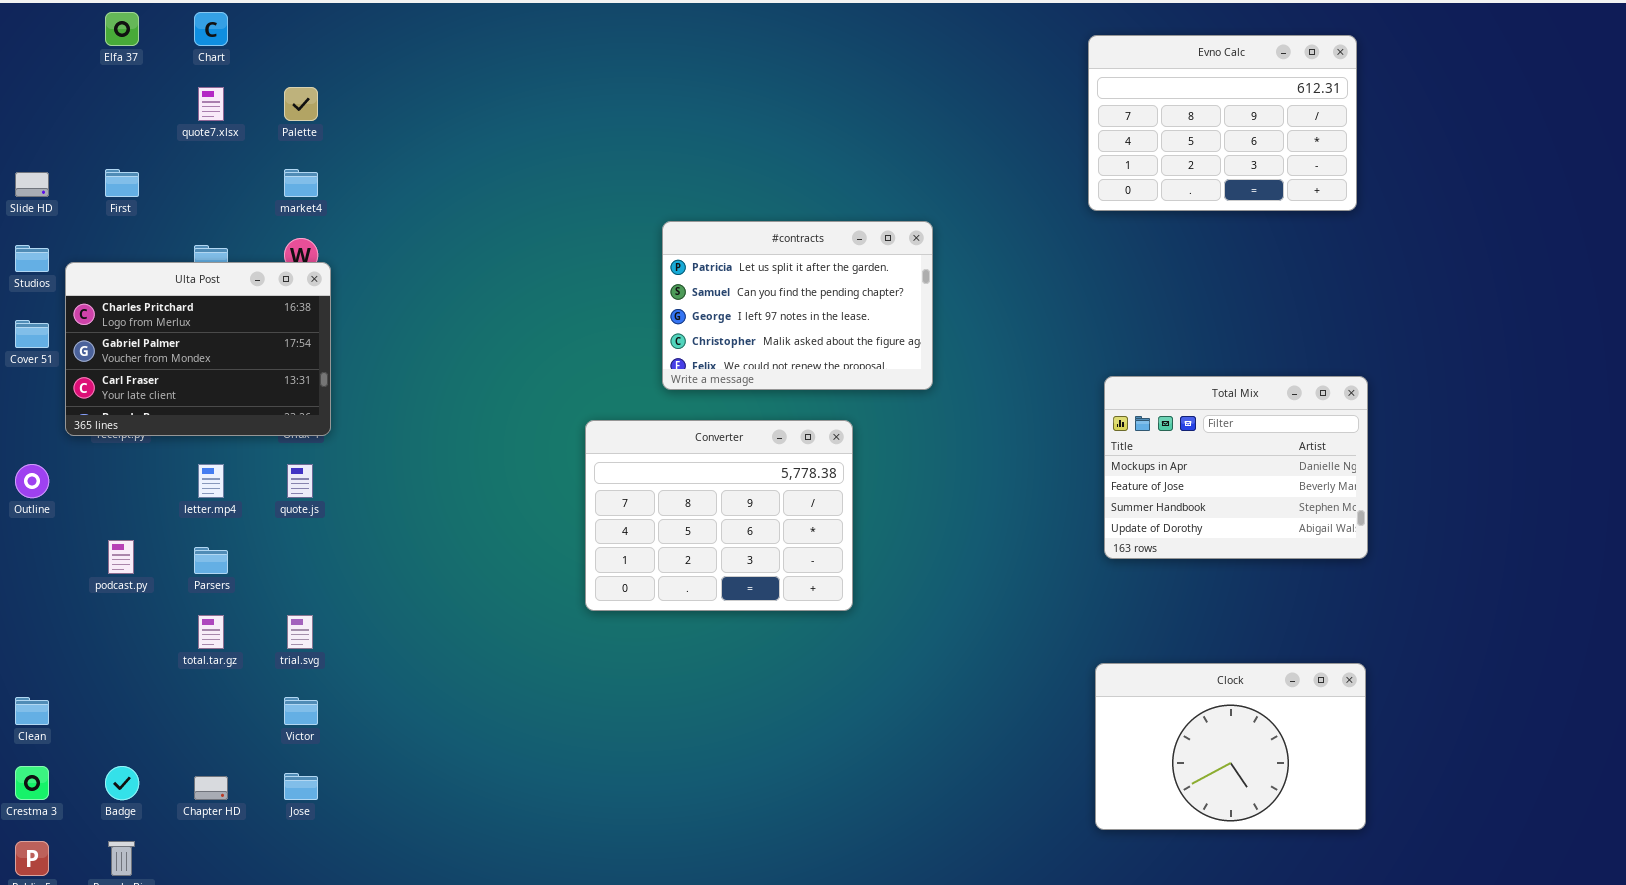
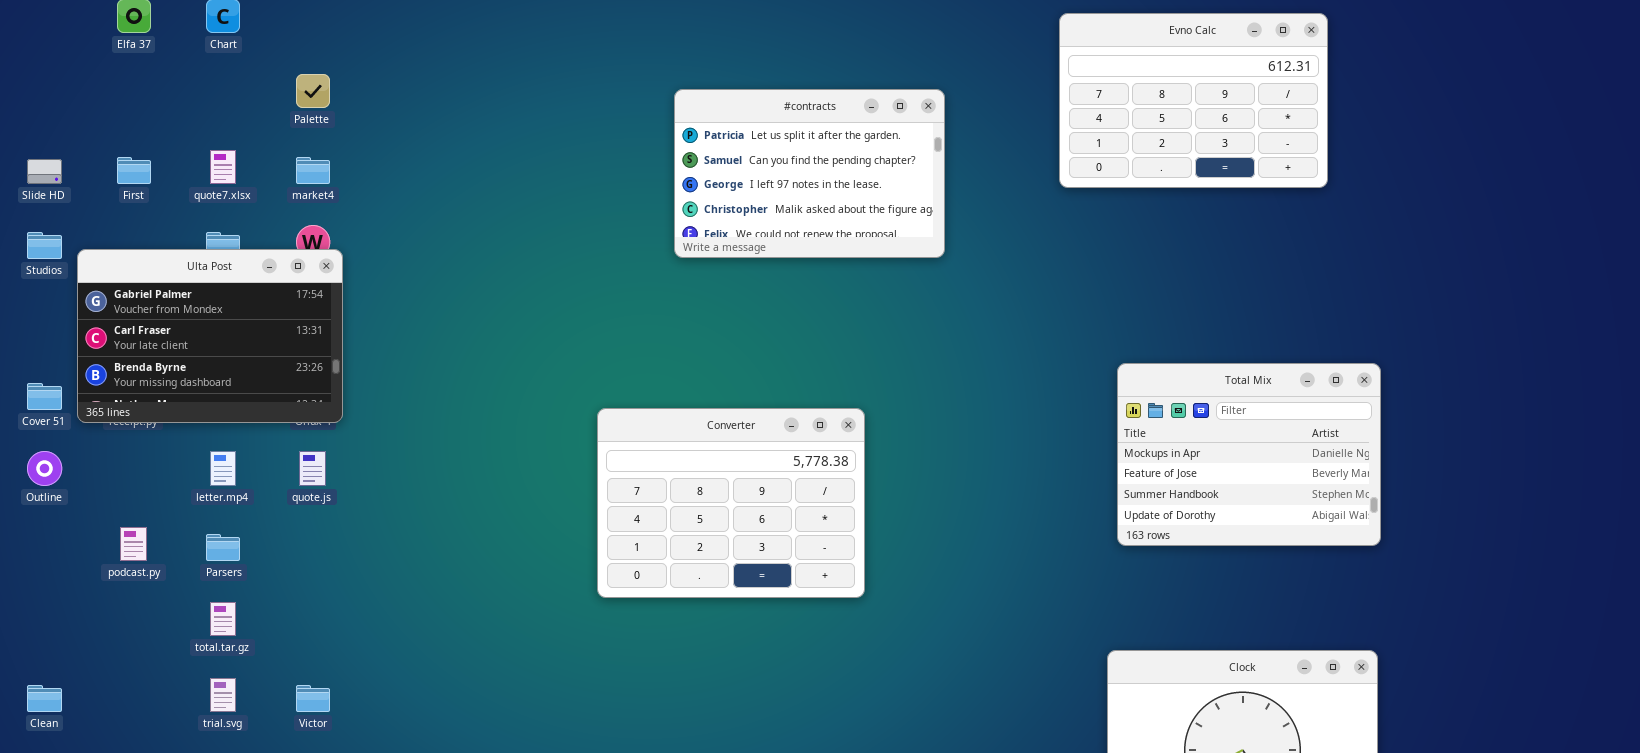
Evno Calc: [1088,35,1357,211] -> [1059,13,1328,188], moved
quote7.xlsx: [198,87,224,121] -> [210,150,236,184], moved
#contracts: [662,221,933,390] -> [674,89,945,258], moved
Ulta Post: [65,262,331,436] -> [77,249,343,423], scrolled down 1 row
Cover 51: [15,320,49,348] -> [27,383,62,410], moved
trial.svg: [287,615,313,649] -> [210,678,236,712], moved

